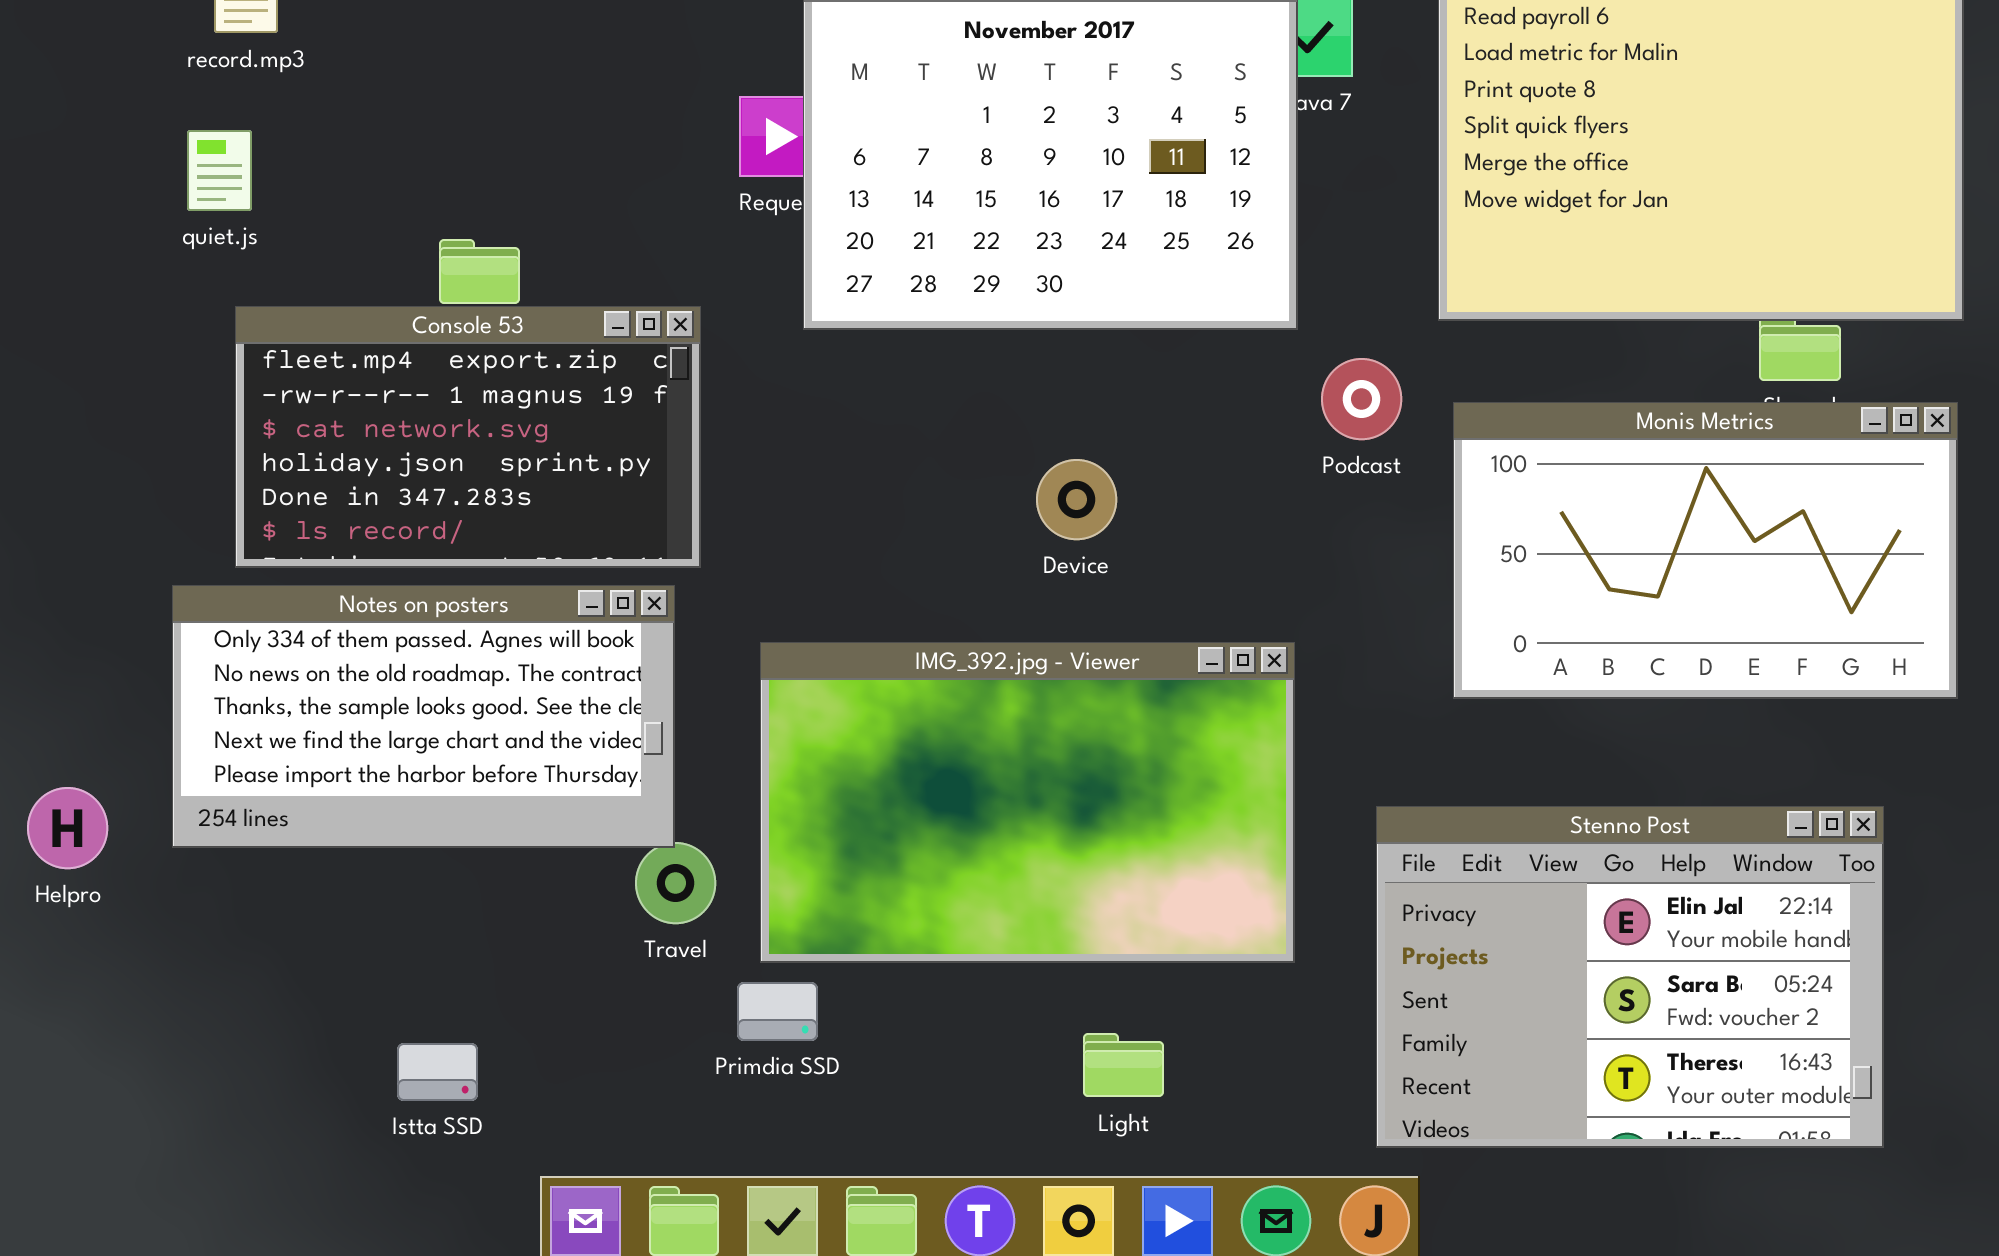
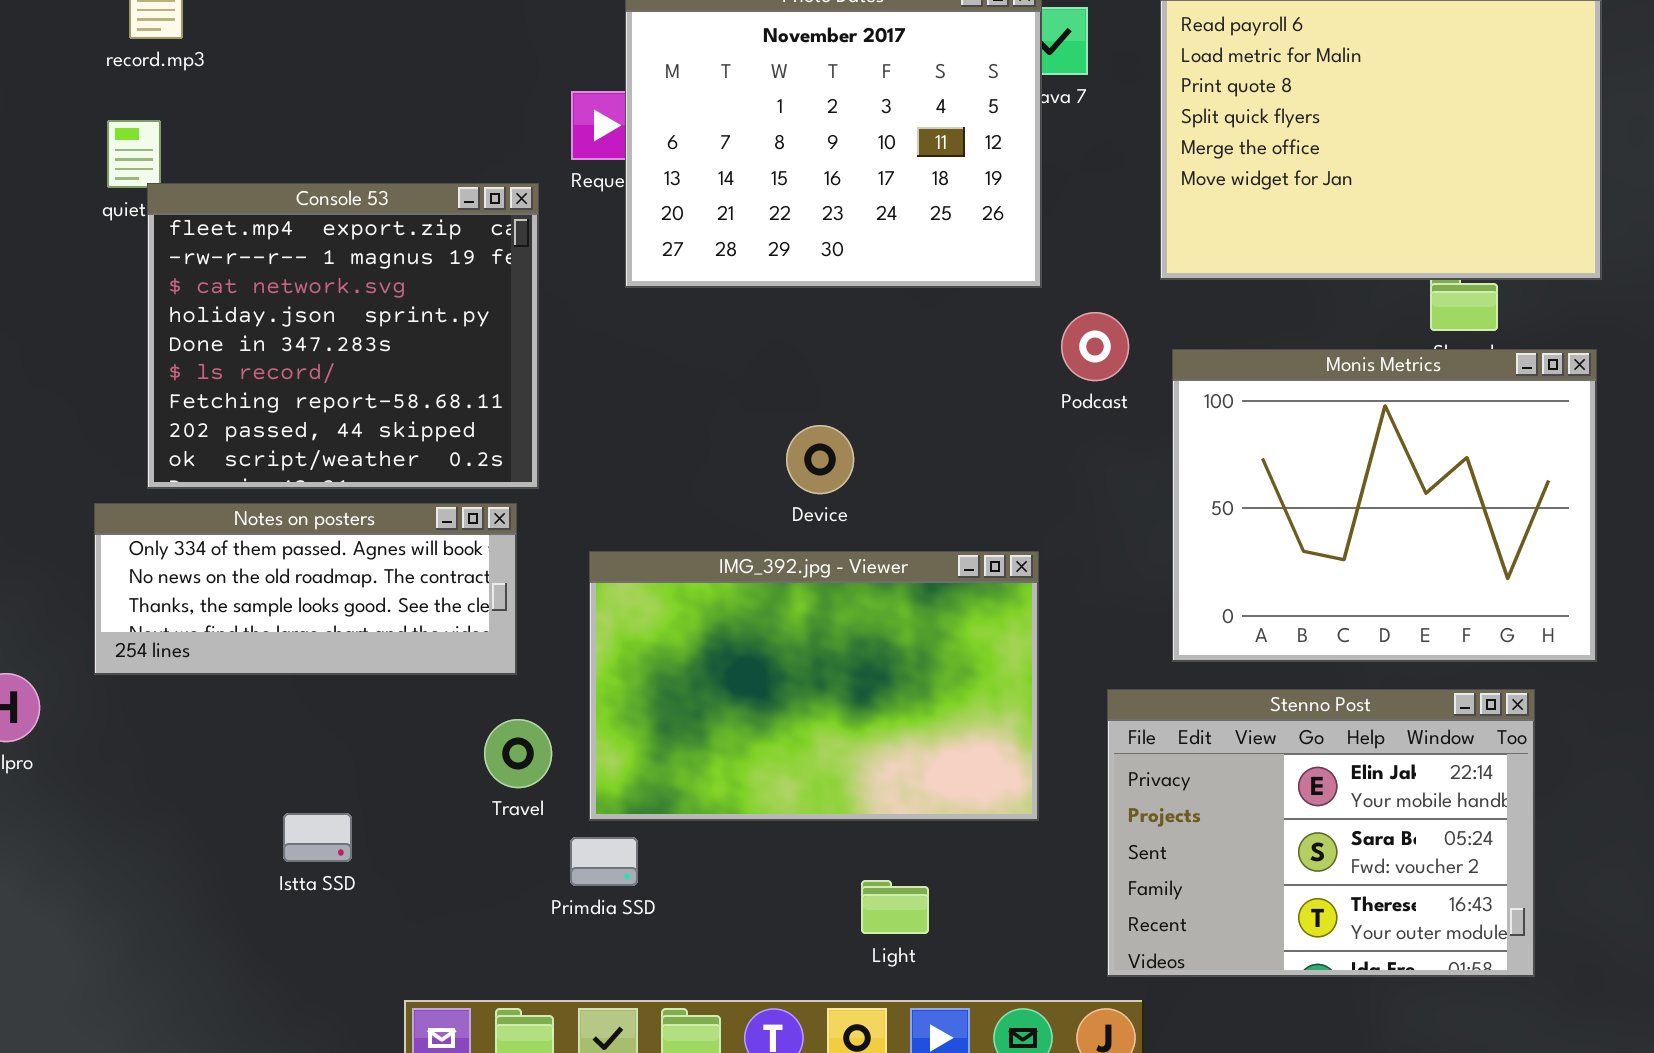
Console 53: [235,306,701,568] -> [147,183,539,489], resized
Monis Metrics: [1453,402,1958,699] -> [1172,349,1597,662], resized
Device: [1036,459,1117,540] -> [786,425,854,494], moved
Notes on posters: [172,585,675,848] -> [94,503,517,675], resized
Istta SSD: [397,1043,478,1101] -> [283,813,352,862], moved

